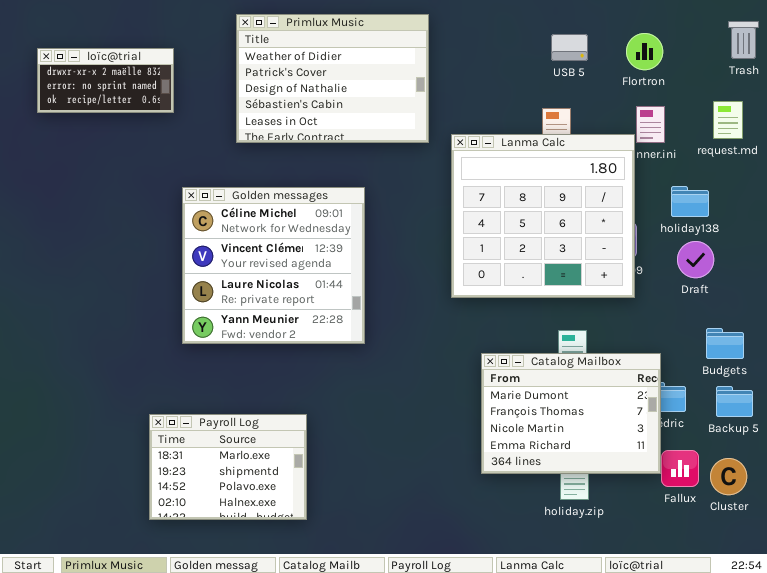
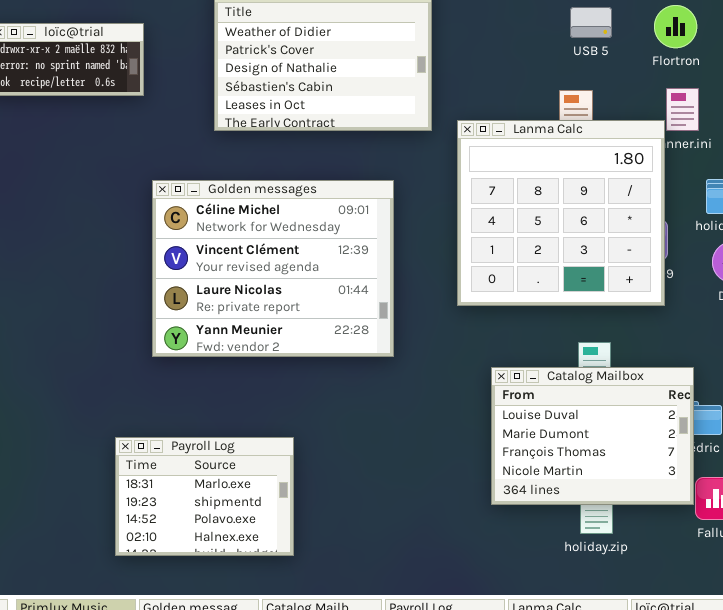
Golden messages: [182,187,365,344] -> [152,180,394,357], resized
Catalog Mailbox: [481,353,661,474] -> [491,367,694,505], scrolled up 1 row

